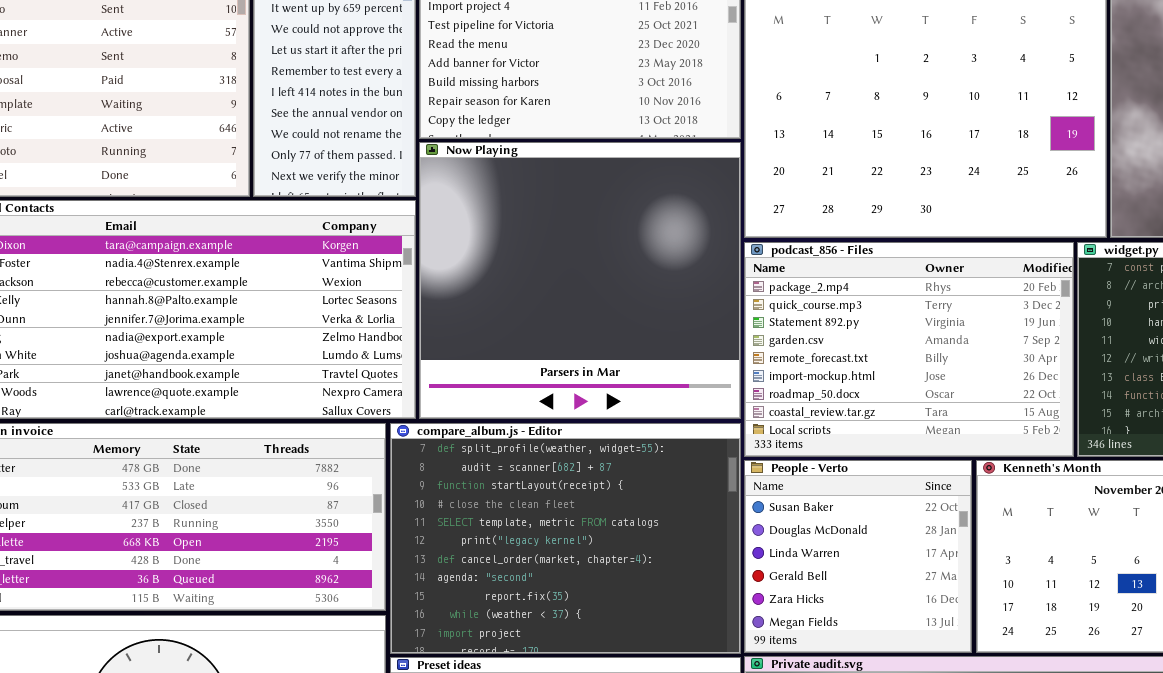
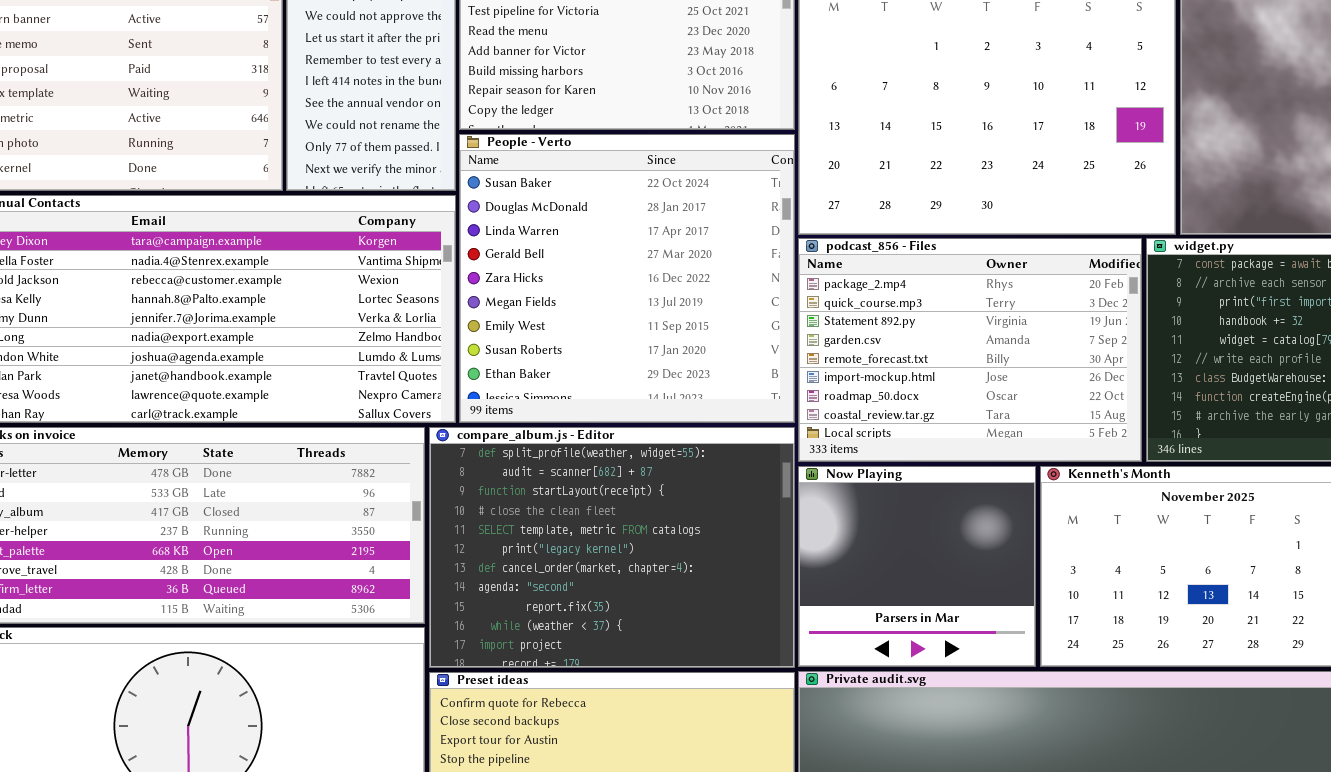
Now Playing: [419,142,741,419] -> [798,466,1036,667], moved, resized
People - Verto: [744,460,972,653] -> [459,134,795,423], moved, resized

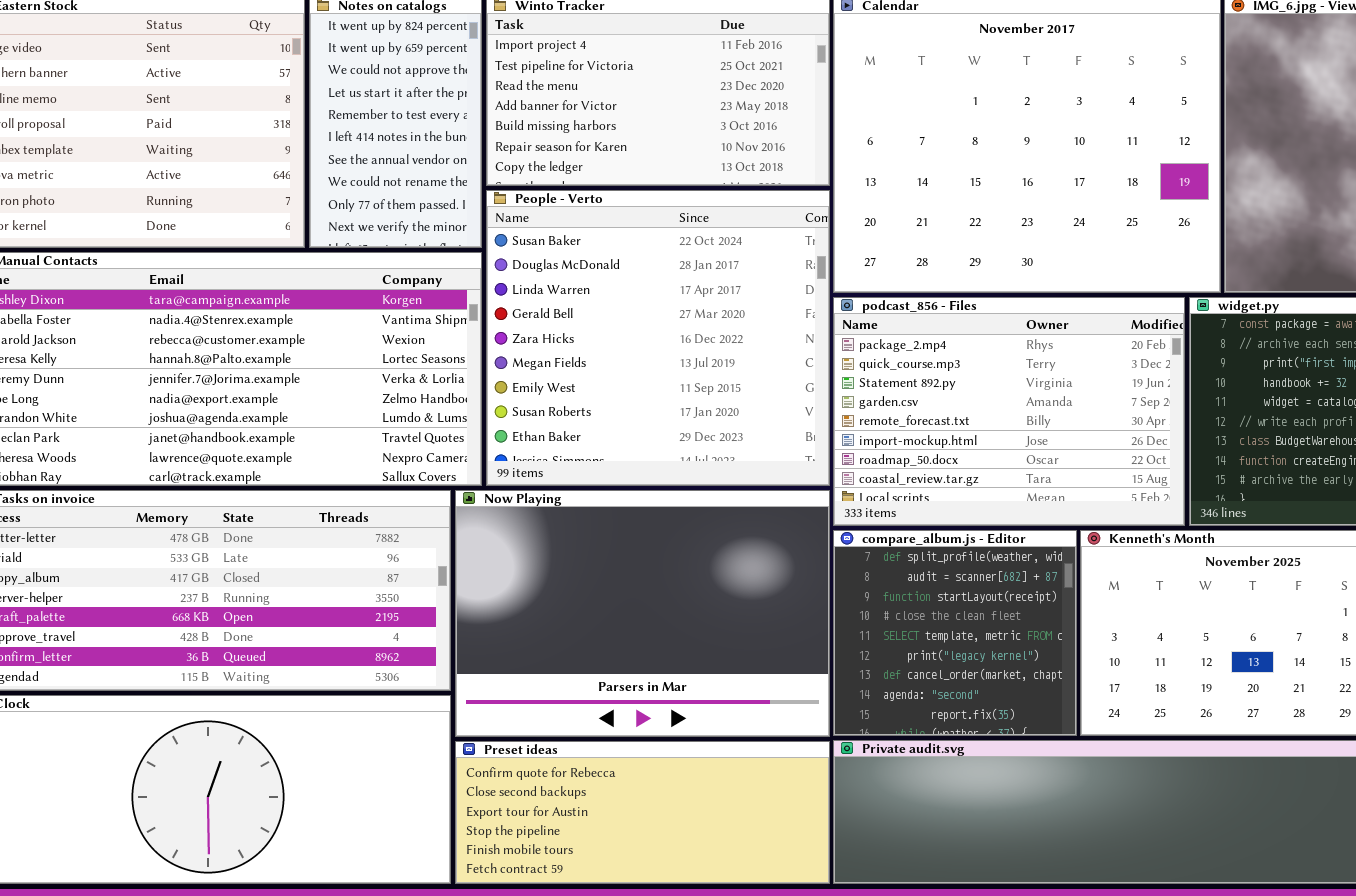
compare_album.js - Editor: [429,427,795,668] -> [833,530,1077,736], moved, resized
Now Playing: [798,466,1036,667] -> [455,490,830,737], moved, resized

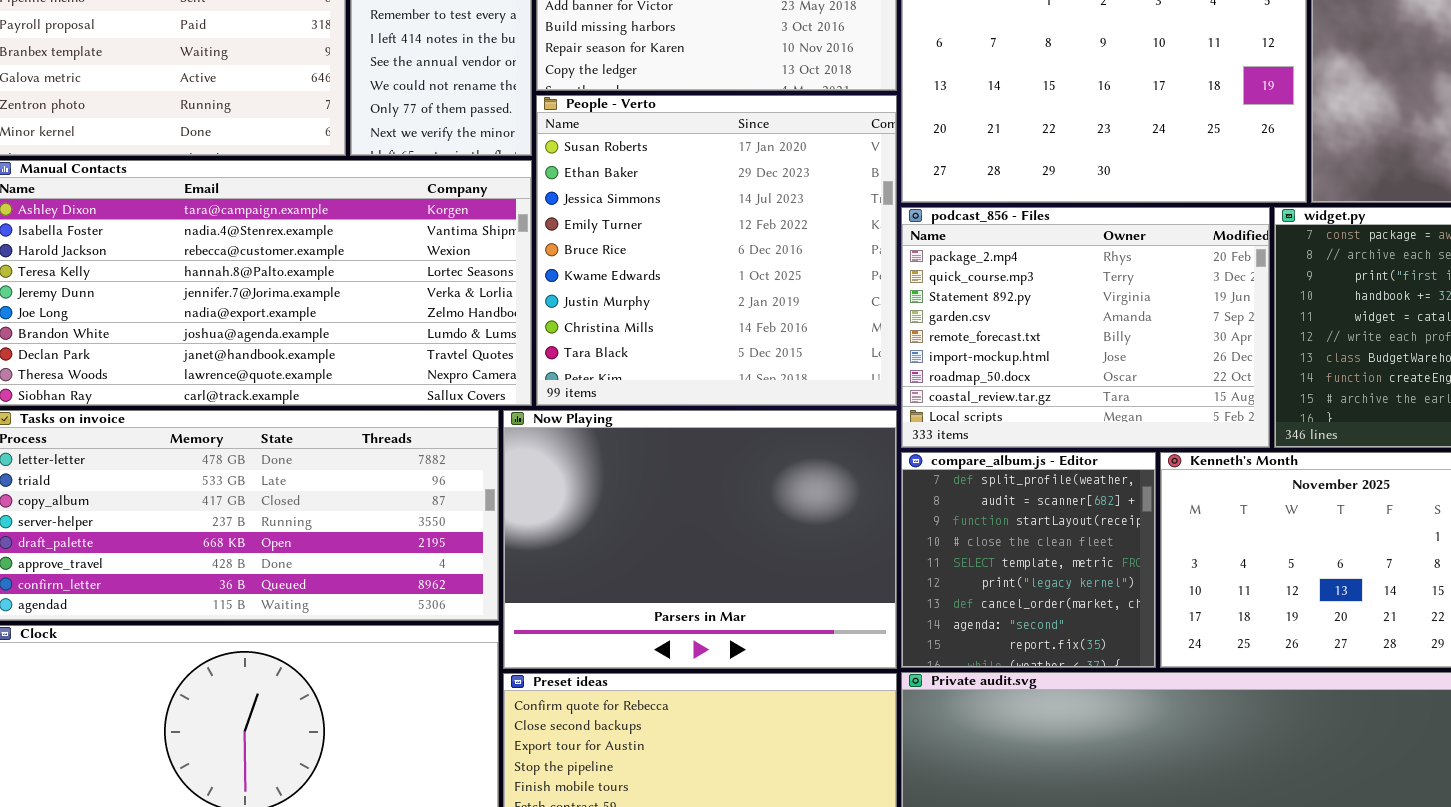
People - Verto: [486,190,830,486] -> [536,95,897,406], scrolled down 7 rows

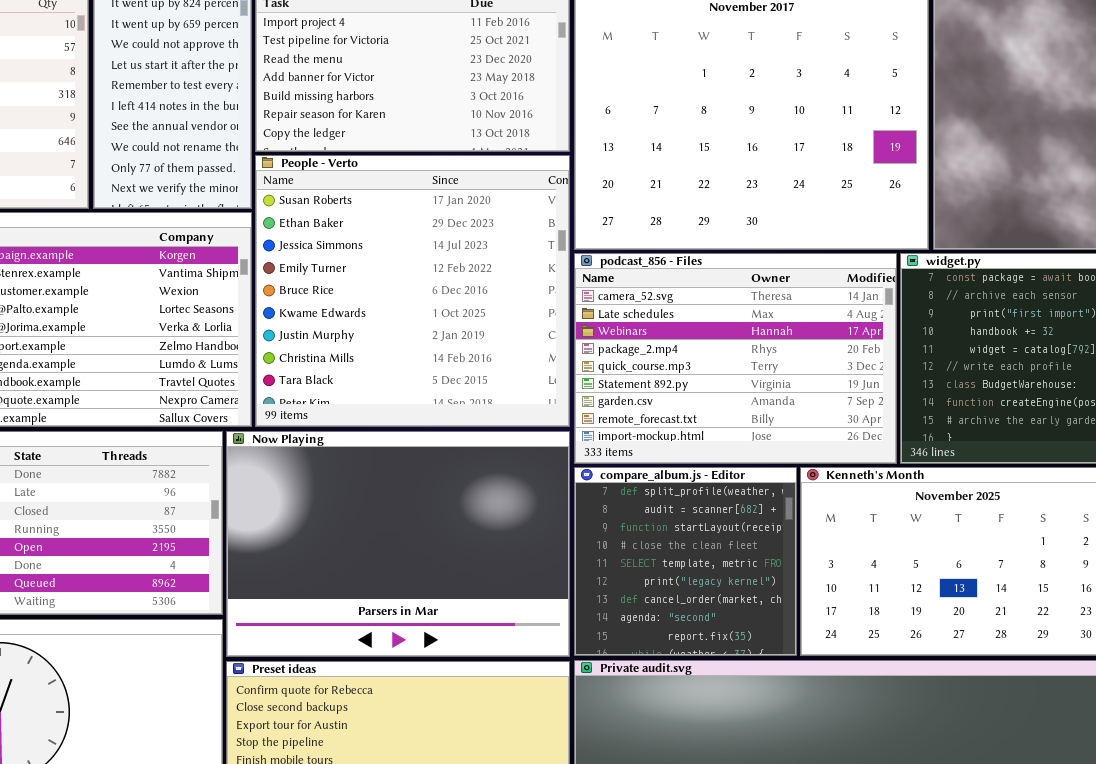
podcast_856 - Files: [901,207,1270,448] -> [574,253,897,464], scrolled up 3 rows

